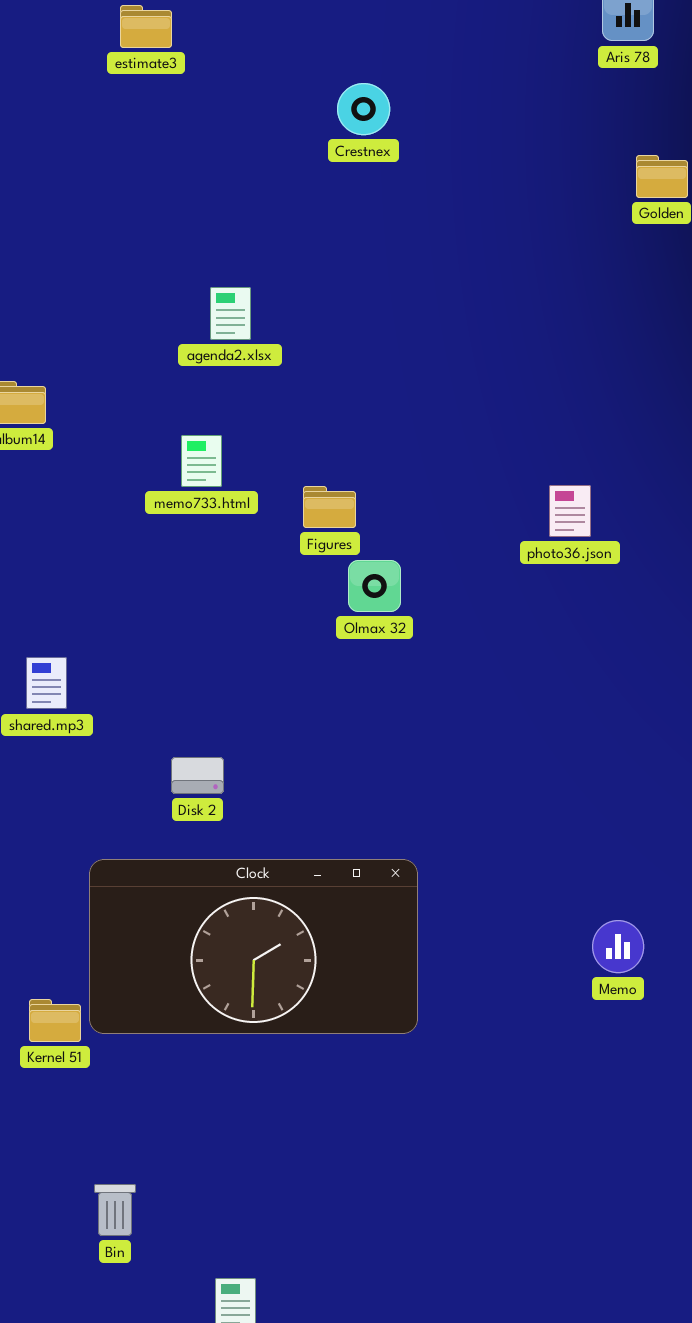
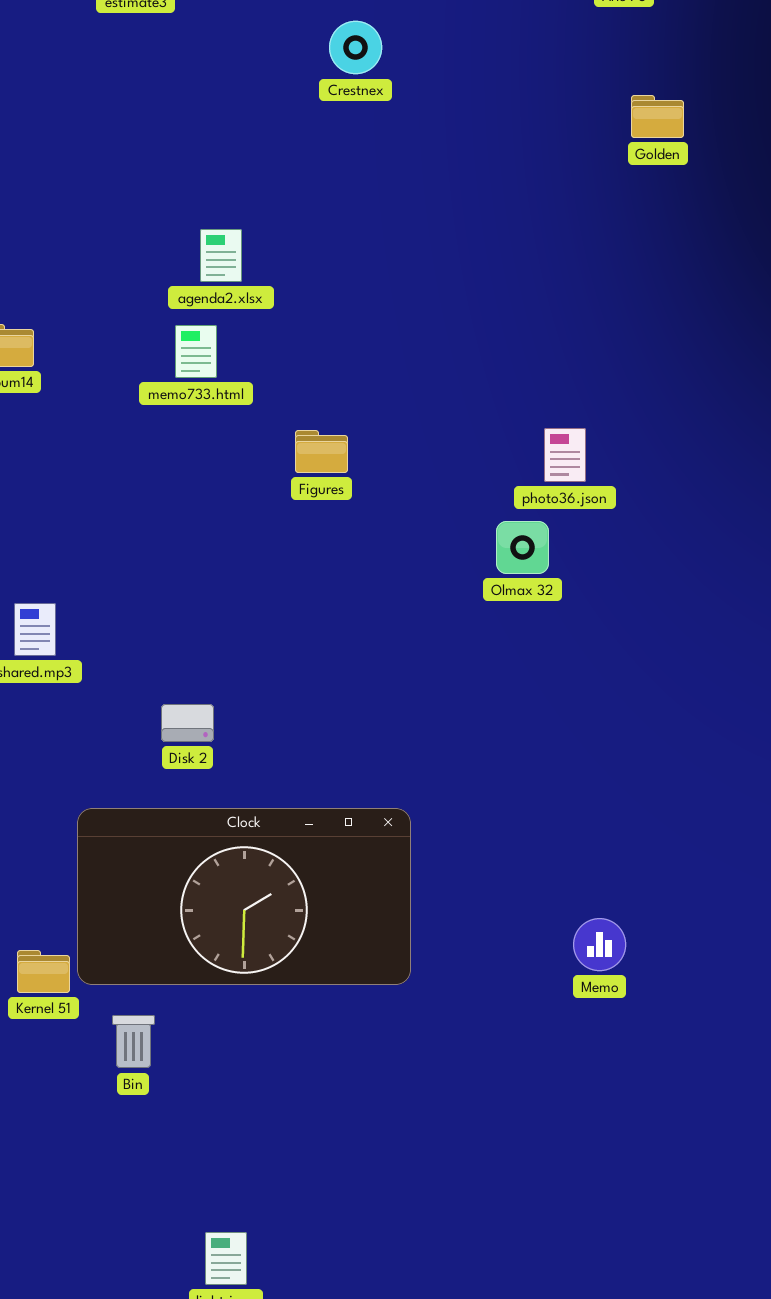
memo733.html: [181,435,222,487] -> [175,325,217,378], moved
Olmax 32: [348,560,401,612] -> [496,521,549,574], moved
Memo: [592,920,644,973] -> [573,918,626,971], moved
Bin: [94,1184,136,1236] -> [112,1015,155,1068], moved

